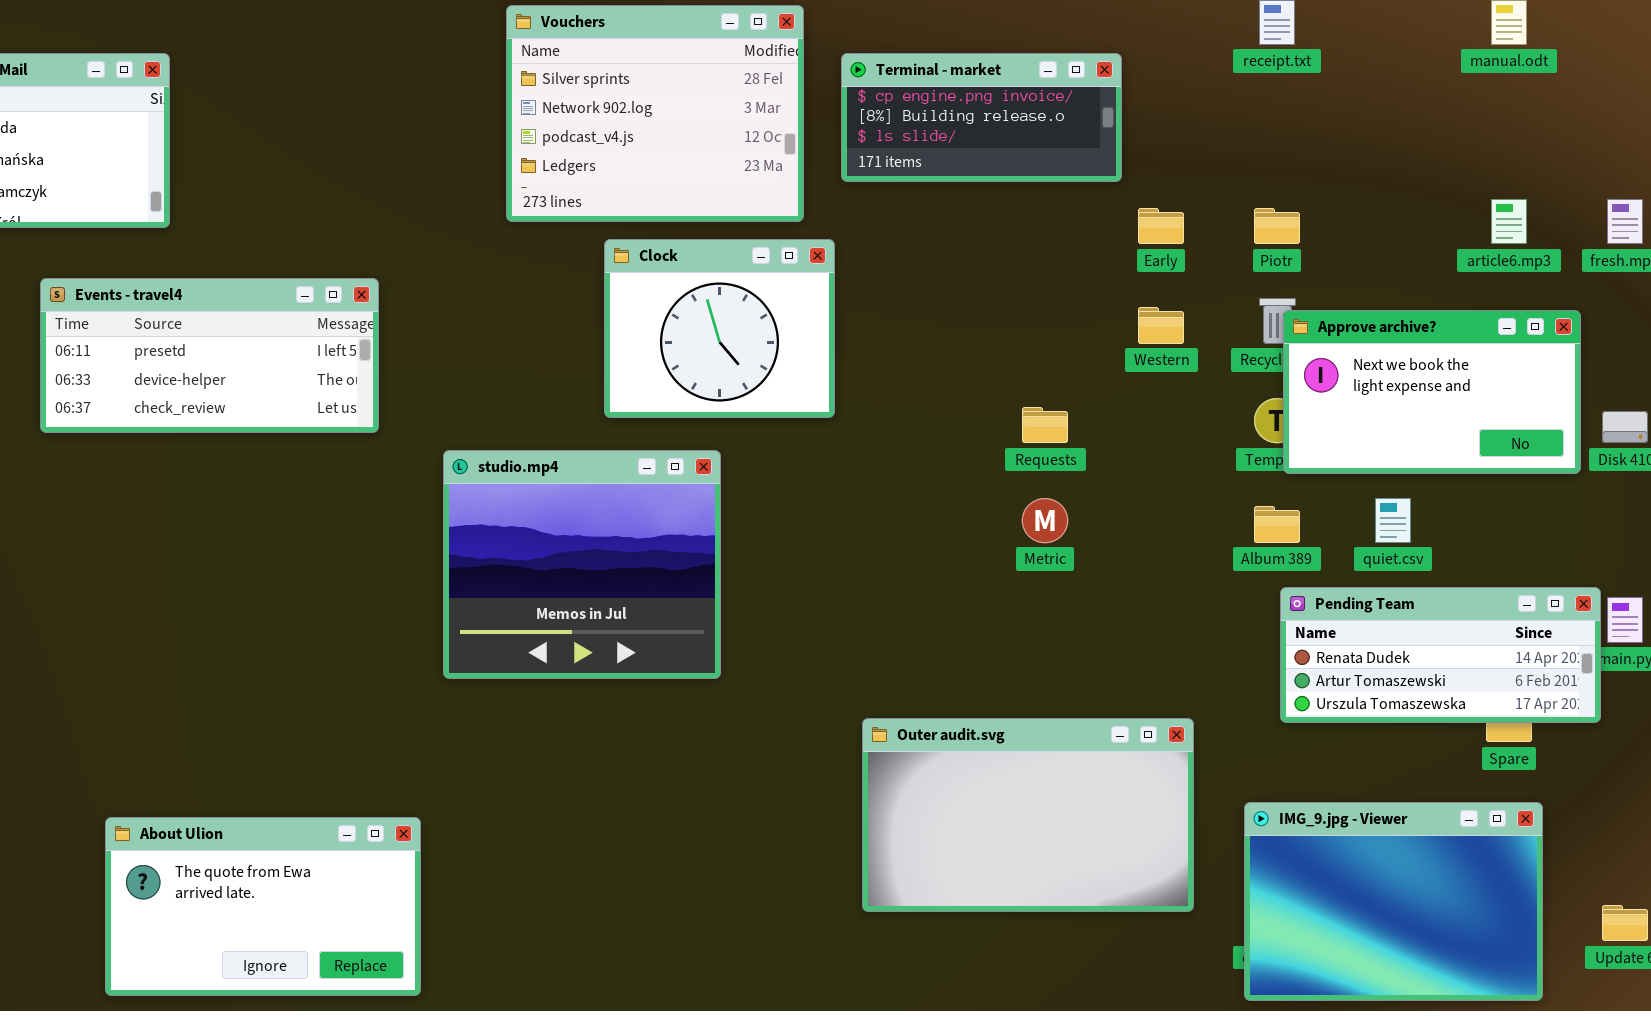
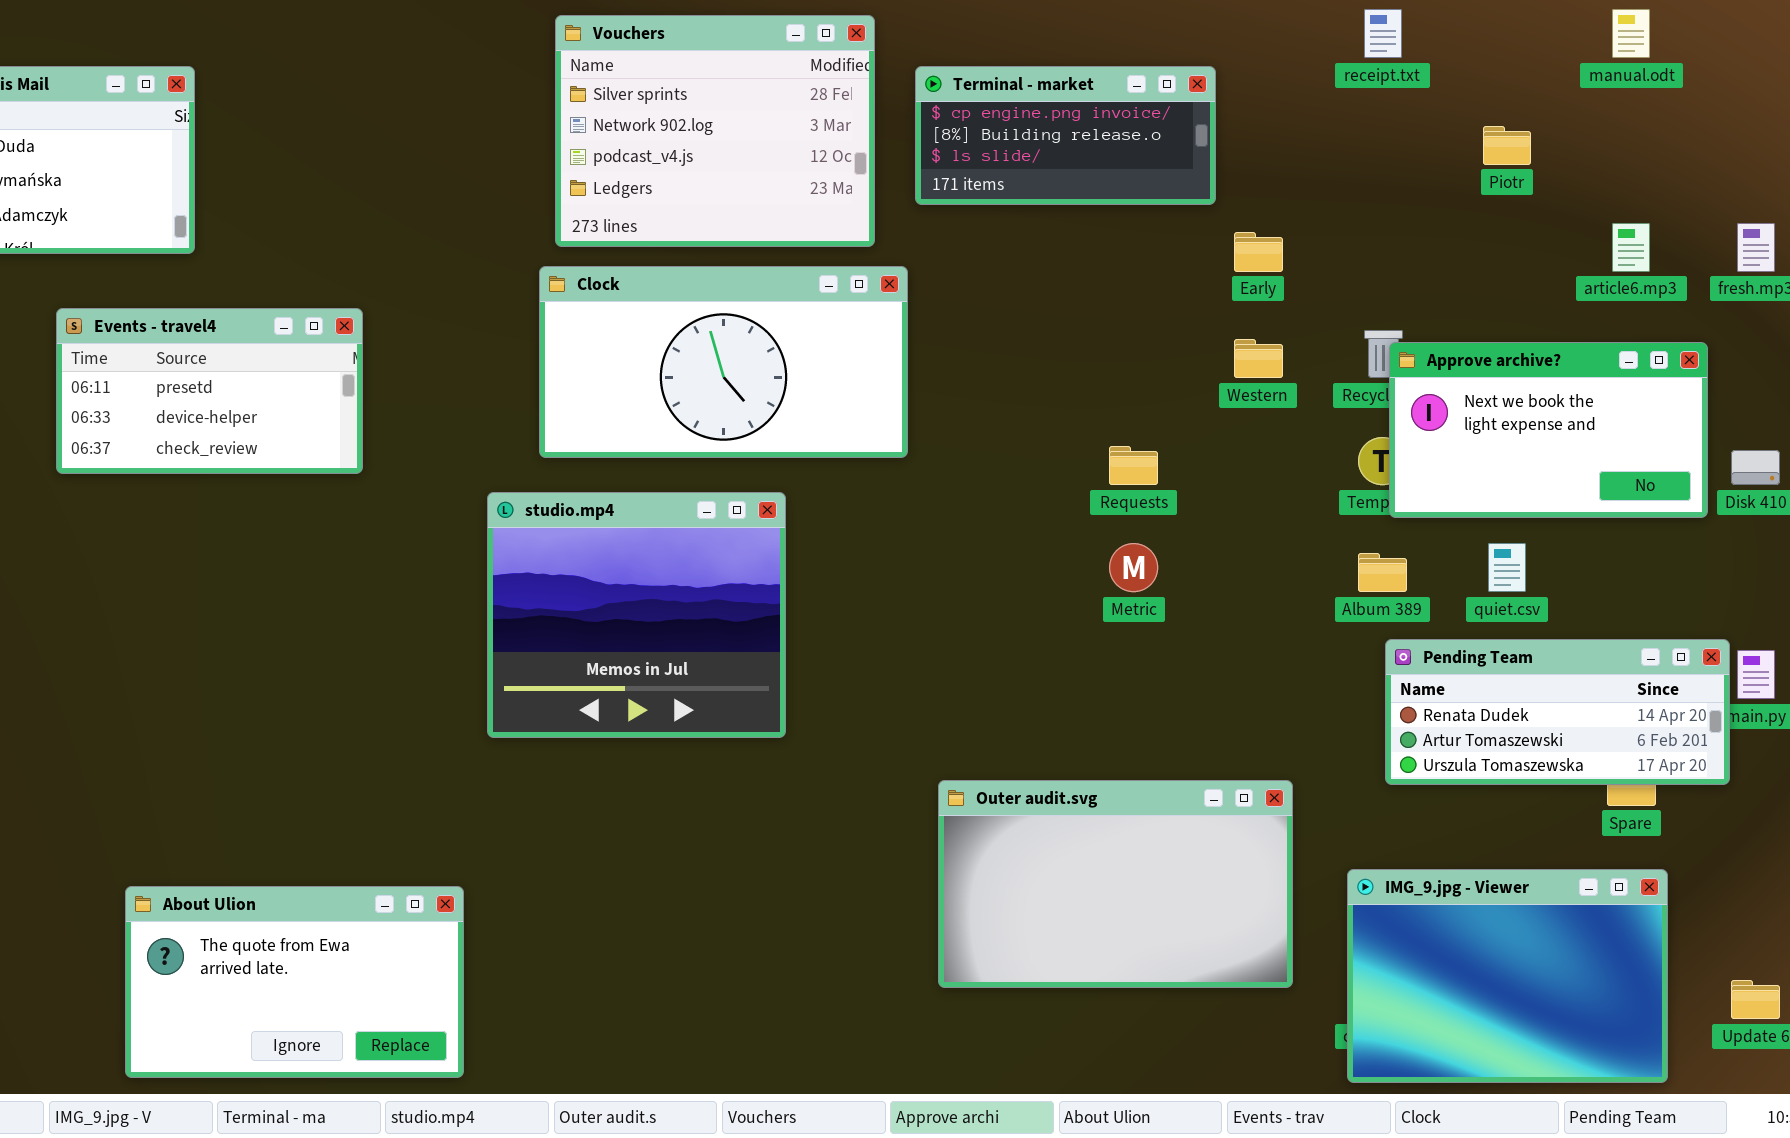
Piotr: [1254,208,1300,244] -> [1483,126,1531,165], moved
Clock: [604,239,835,418] -> [539,266,908,458], resized
Events - travel4: [40,278,379,433] -> [56,308,363,474], resized

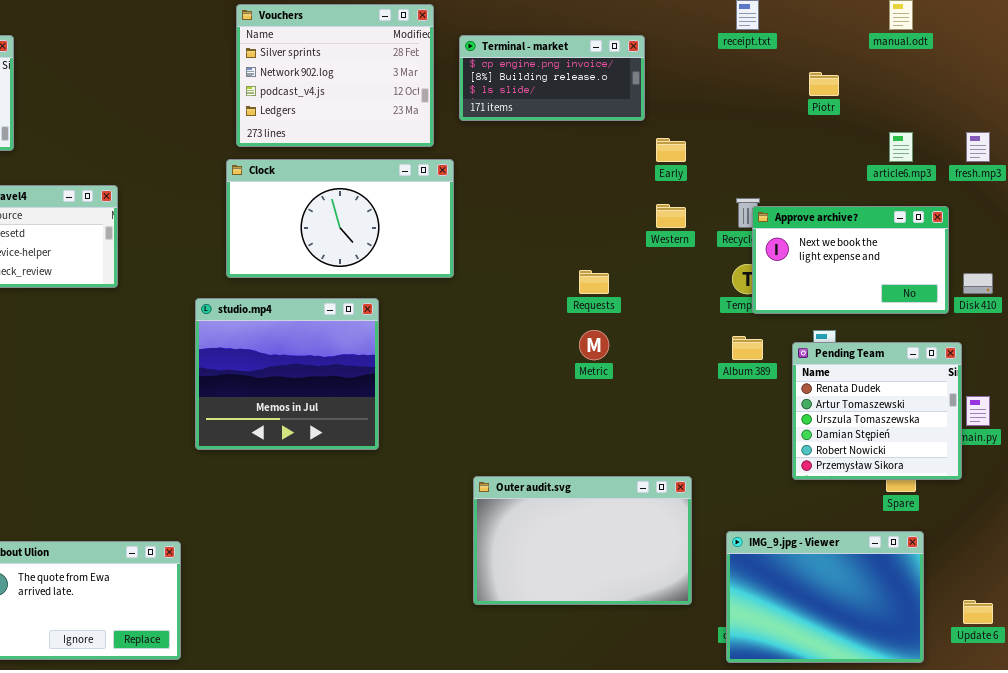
Pending Team: [1385,639,1730,785] -> [792,342,962,480], resized

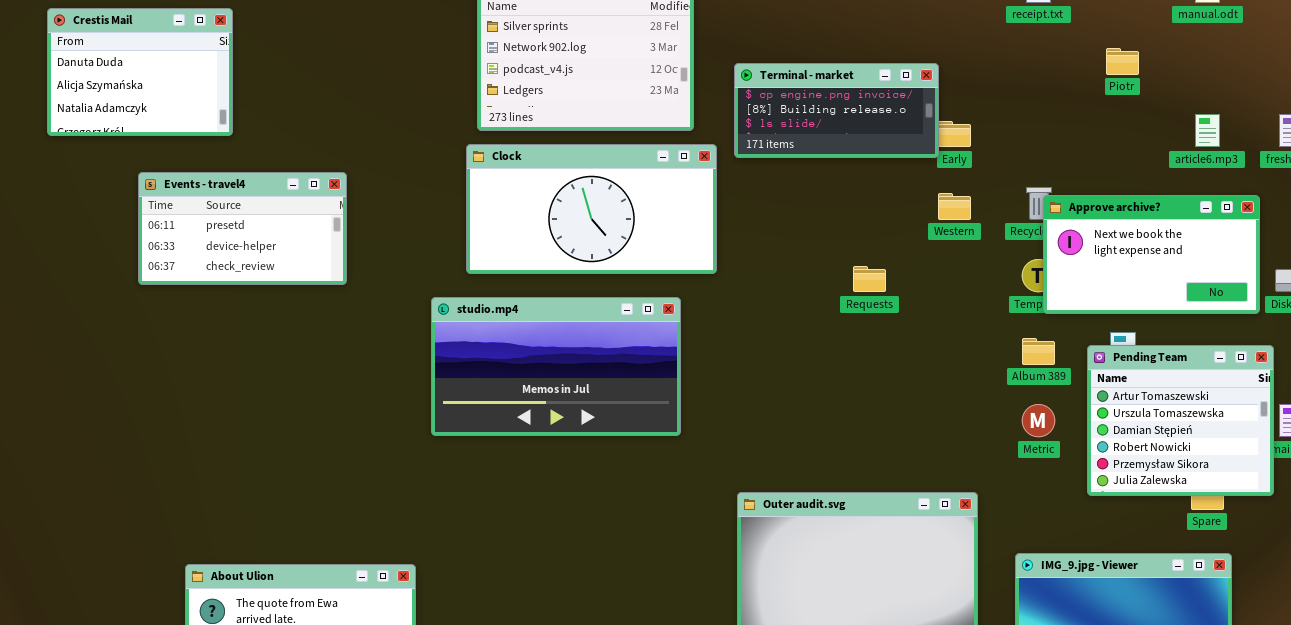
Terminal - market: [459,35,645,121] -> [734,63,939,158], moved
studio.mp4: [195,298,379,450] -> [431,297,681,436], resized
Metric: [579,330,609,360] -> [1022,404,1055,437], moved
Pending Team: [792,342,962,480] -> [1087,345,1274,496], scrolled down 1 row

